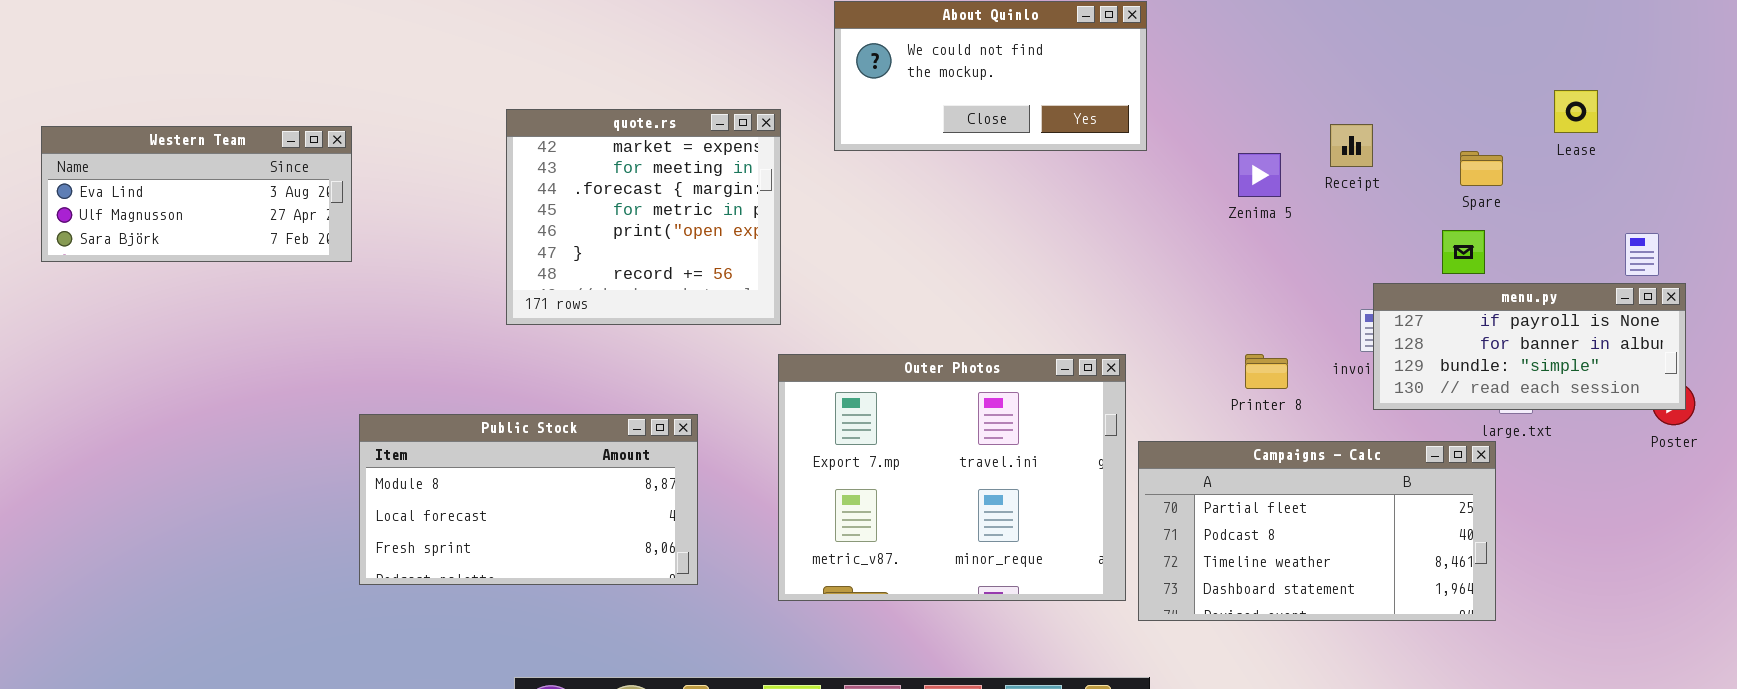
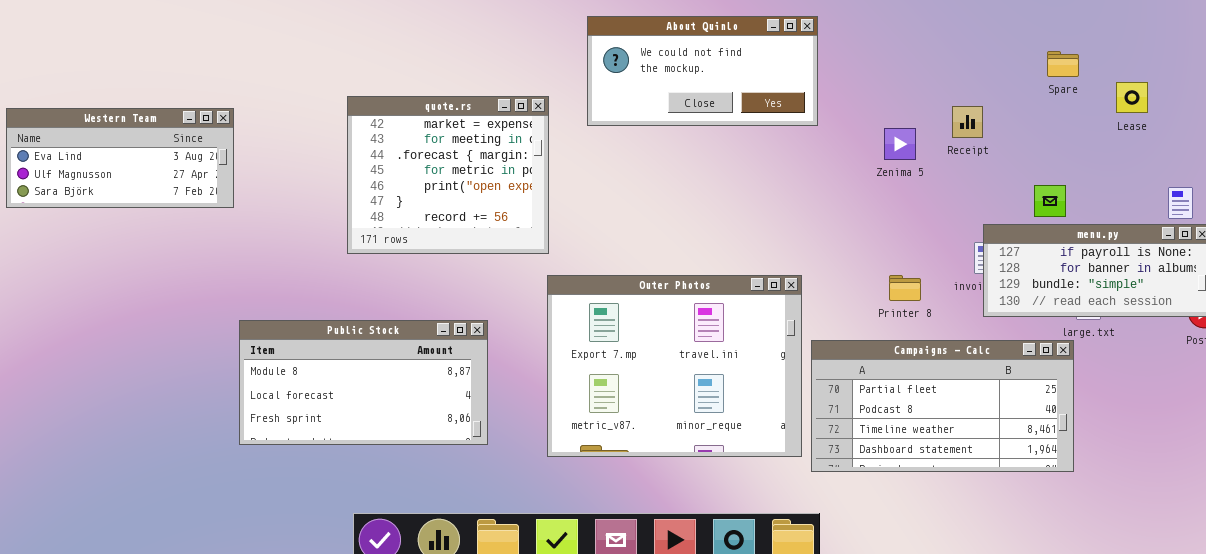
Spare: [1460,151,1503,186] -> [1047,51,1079,77], moved

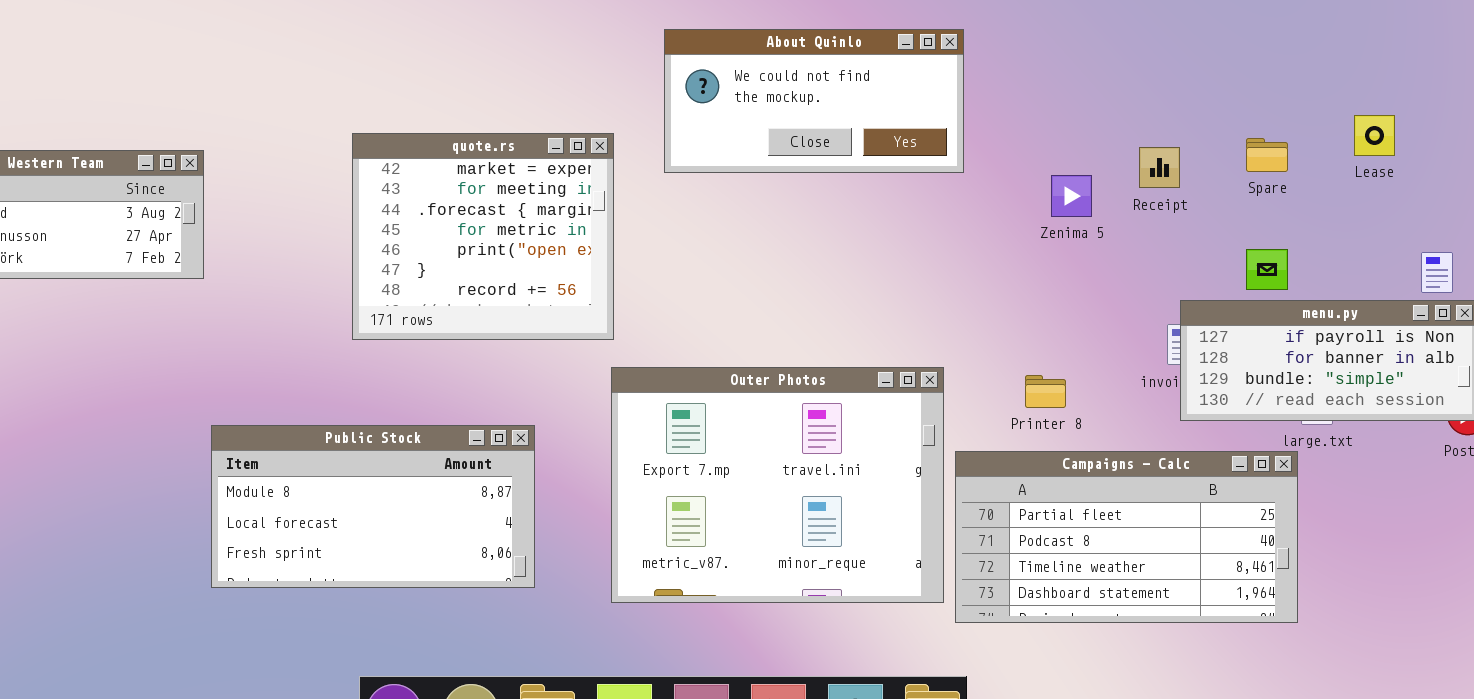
Spare: [1047,51,1079,77] -> [1246,138,1288,172], moved
Printer 8: [889,275,921,301] -> [1025,375,1066,408], moved

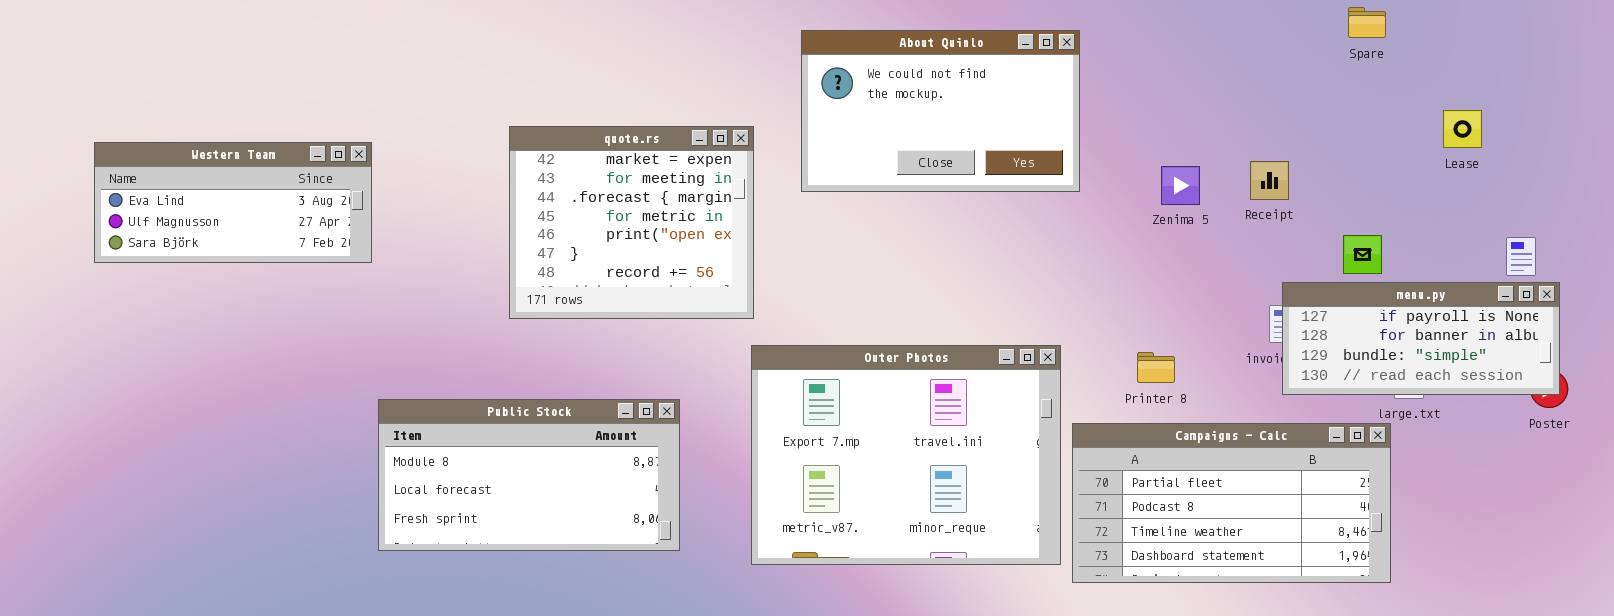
About Quinlo: [664,29,964,173] -> [801,30,1080,192], resized
Spare: [1246,138,1288,172] -> [1348,7,1386,38], moved
Receipt: [1139,147,1180,188] -> [1250,161,1289,200], moved

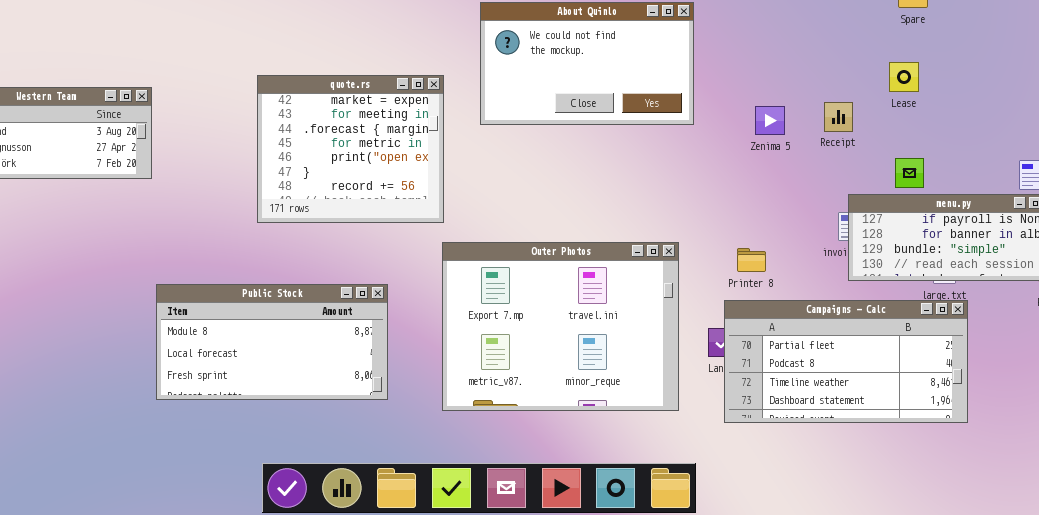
Lease: [1443,110,1482,148] -> [889,62,919,92], moved
Campaigns - Calc: [1072,423,1391,583] -> [724,300,968,423], moved

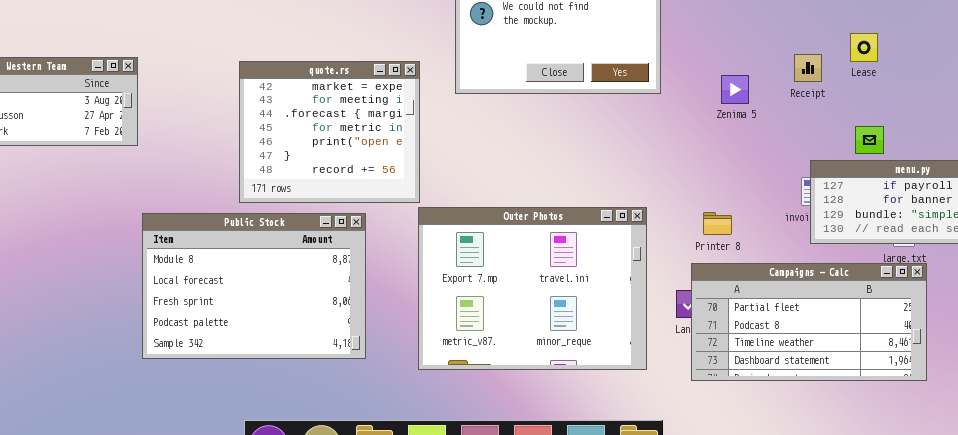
quote.rs: [257,75,444,223] -> [239,61,420,203], moved
Receipt: [824,102,853,132] -> [794,54,822,82], moved
Public Stock: [156,284,388,400] -> [142,213,366,359], resized

